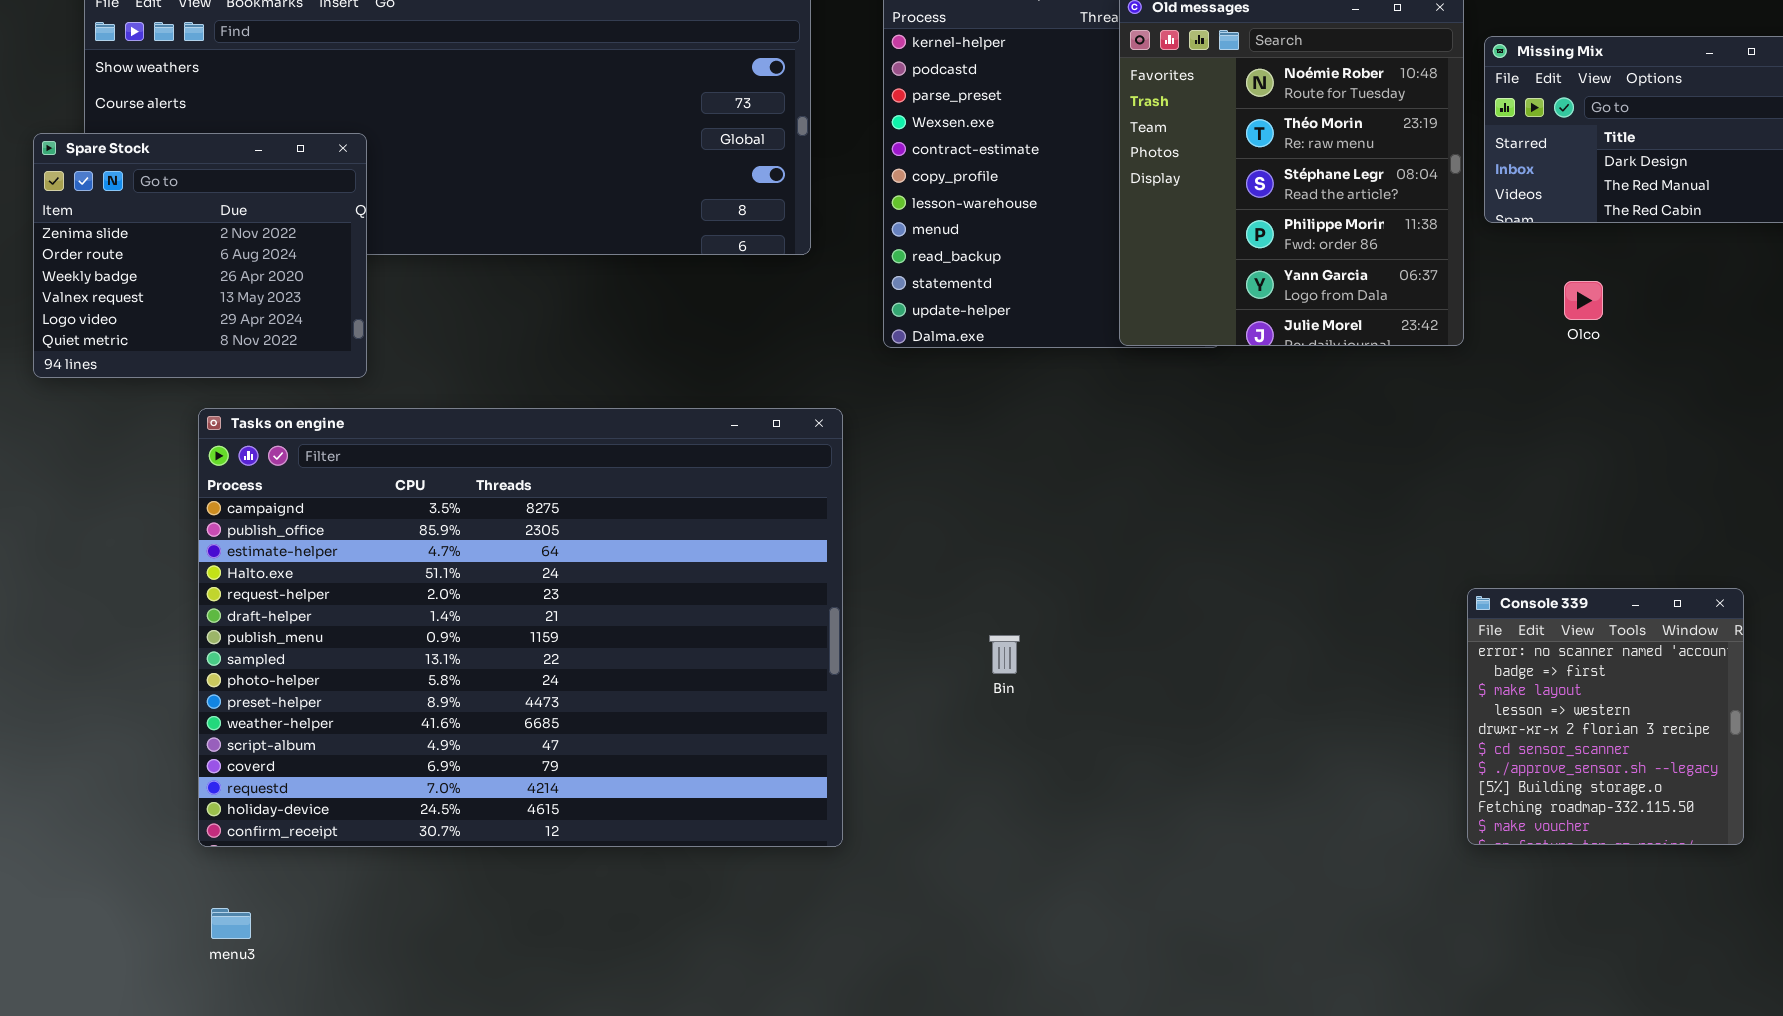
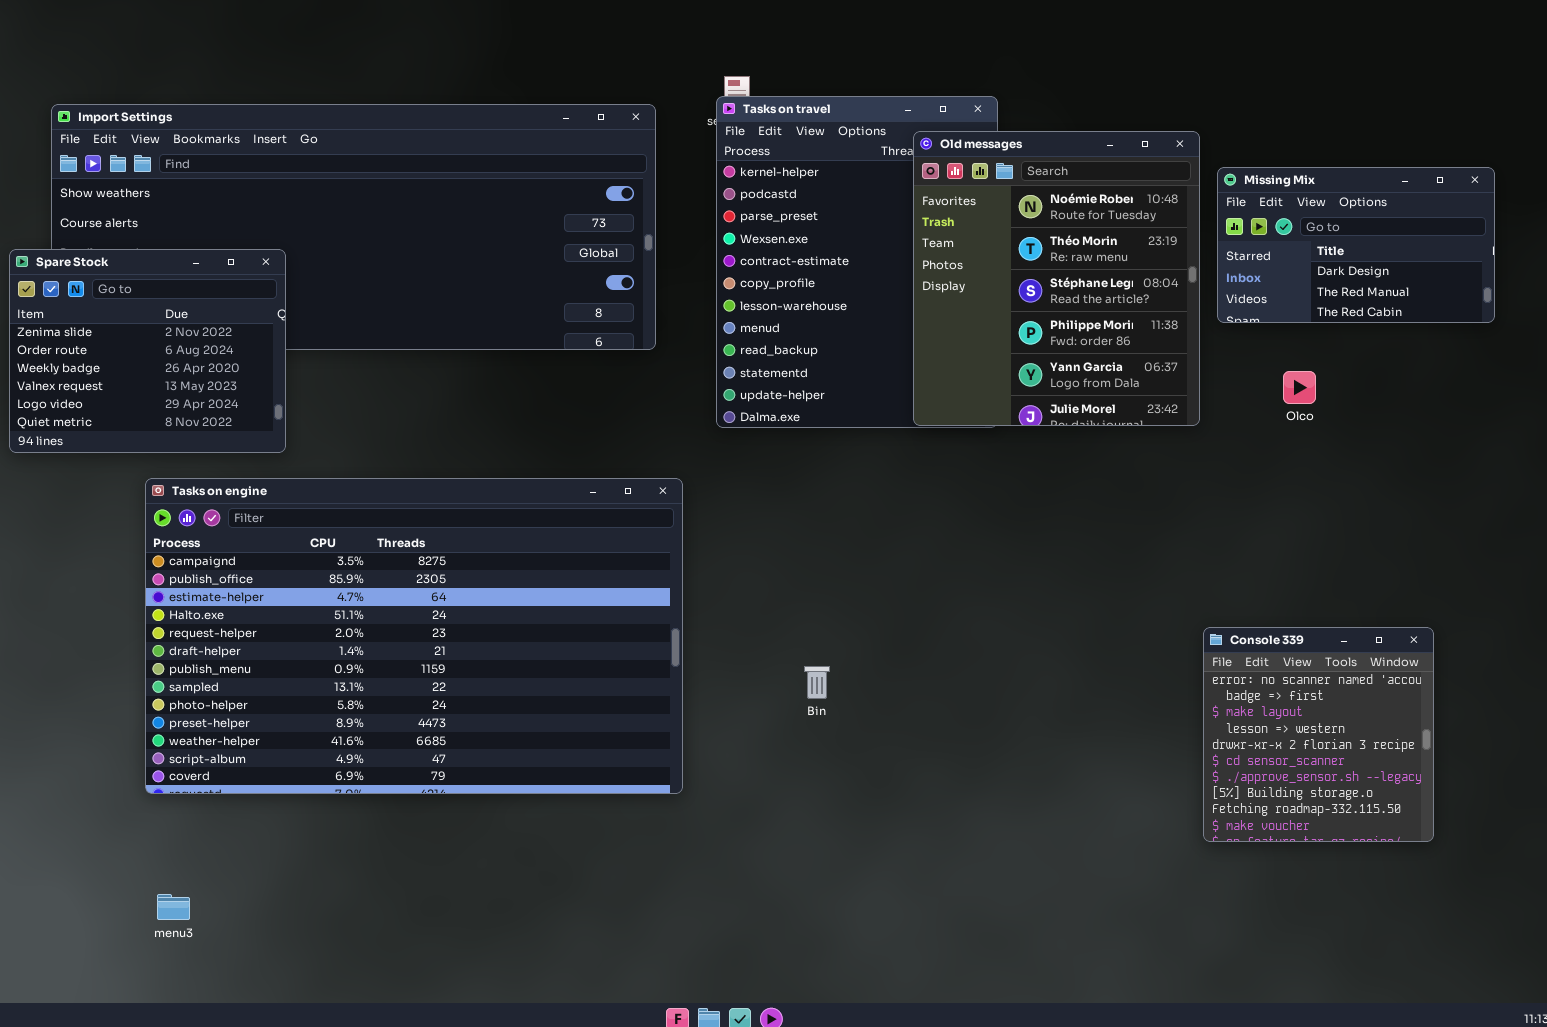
Tasks on engine: [198,408,843,847] -> [145,478,683,794], resized

